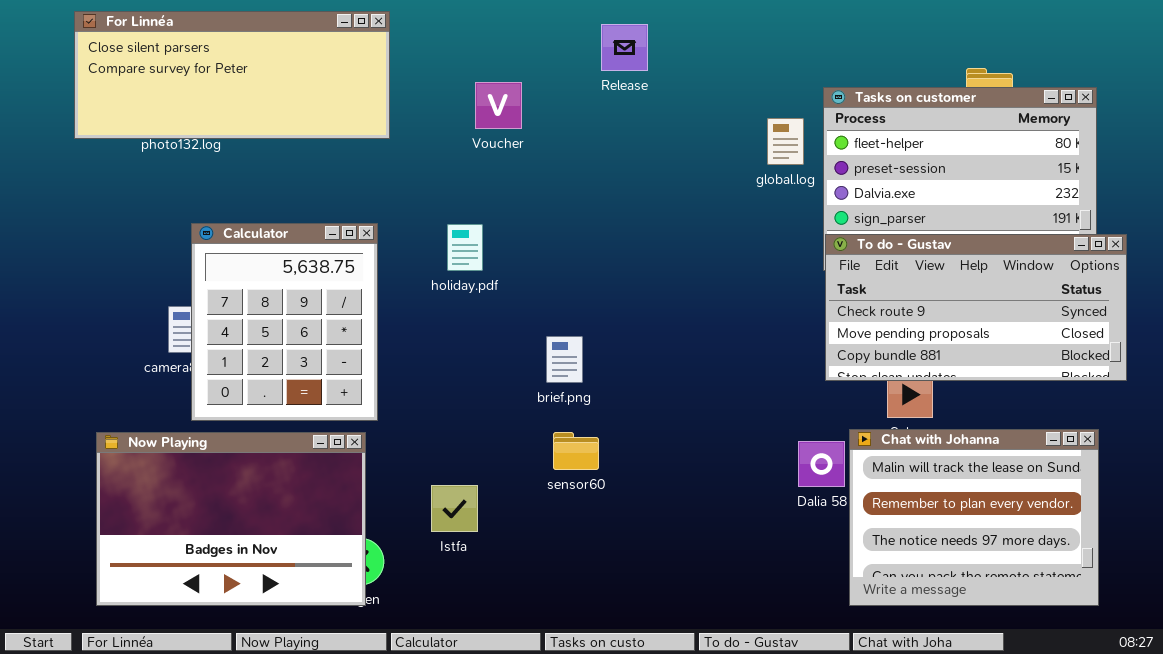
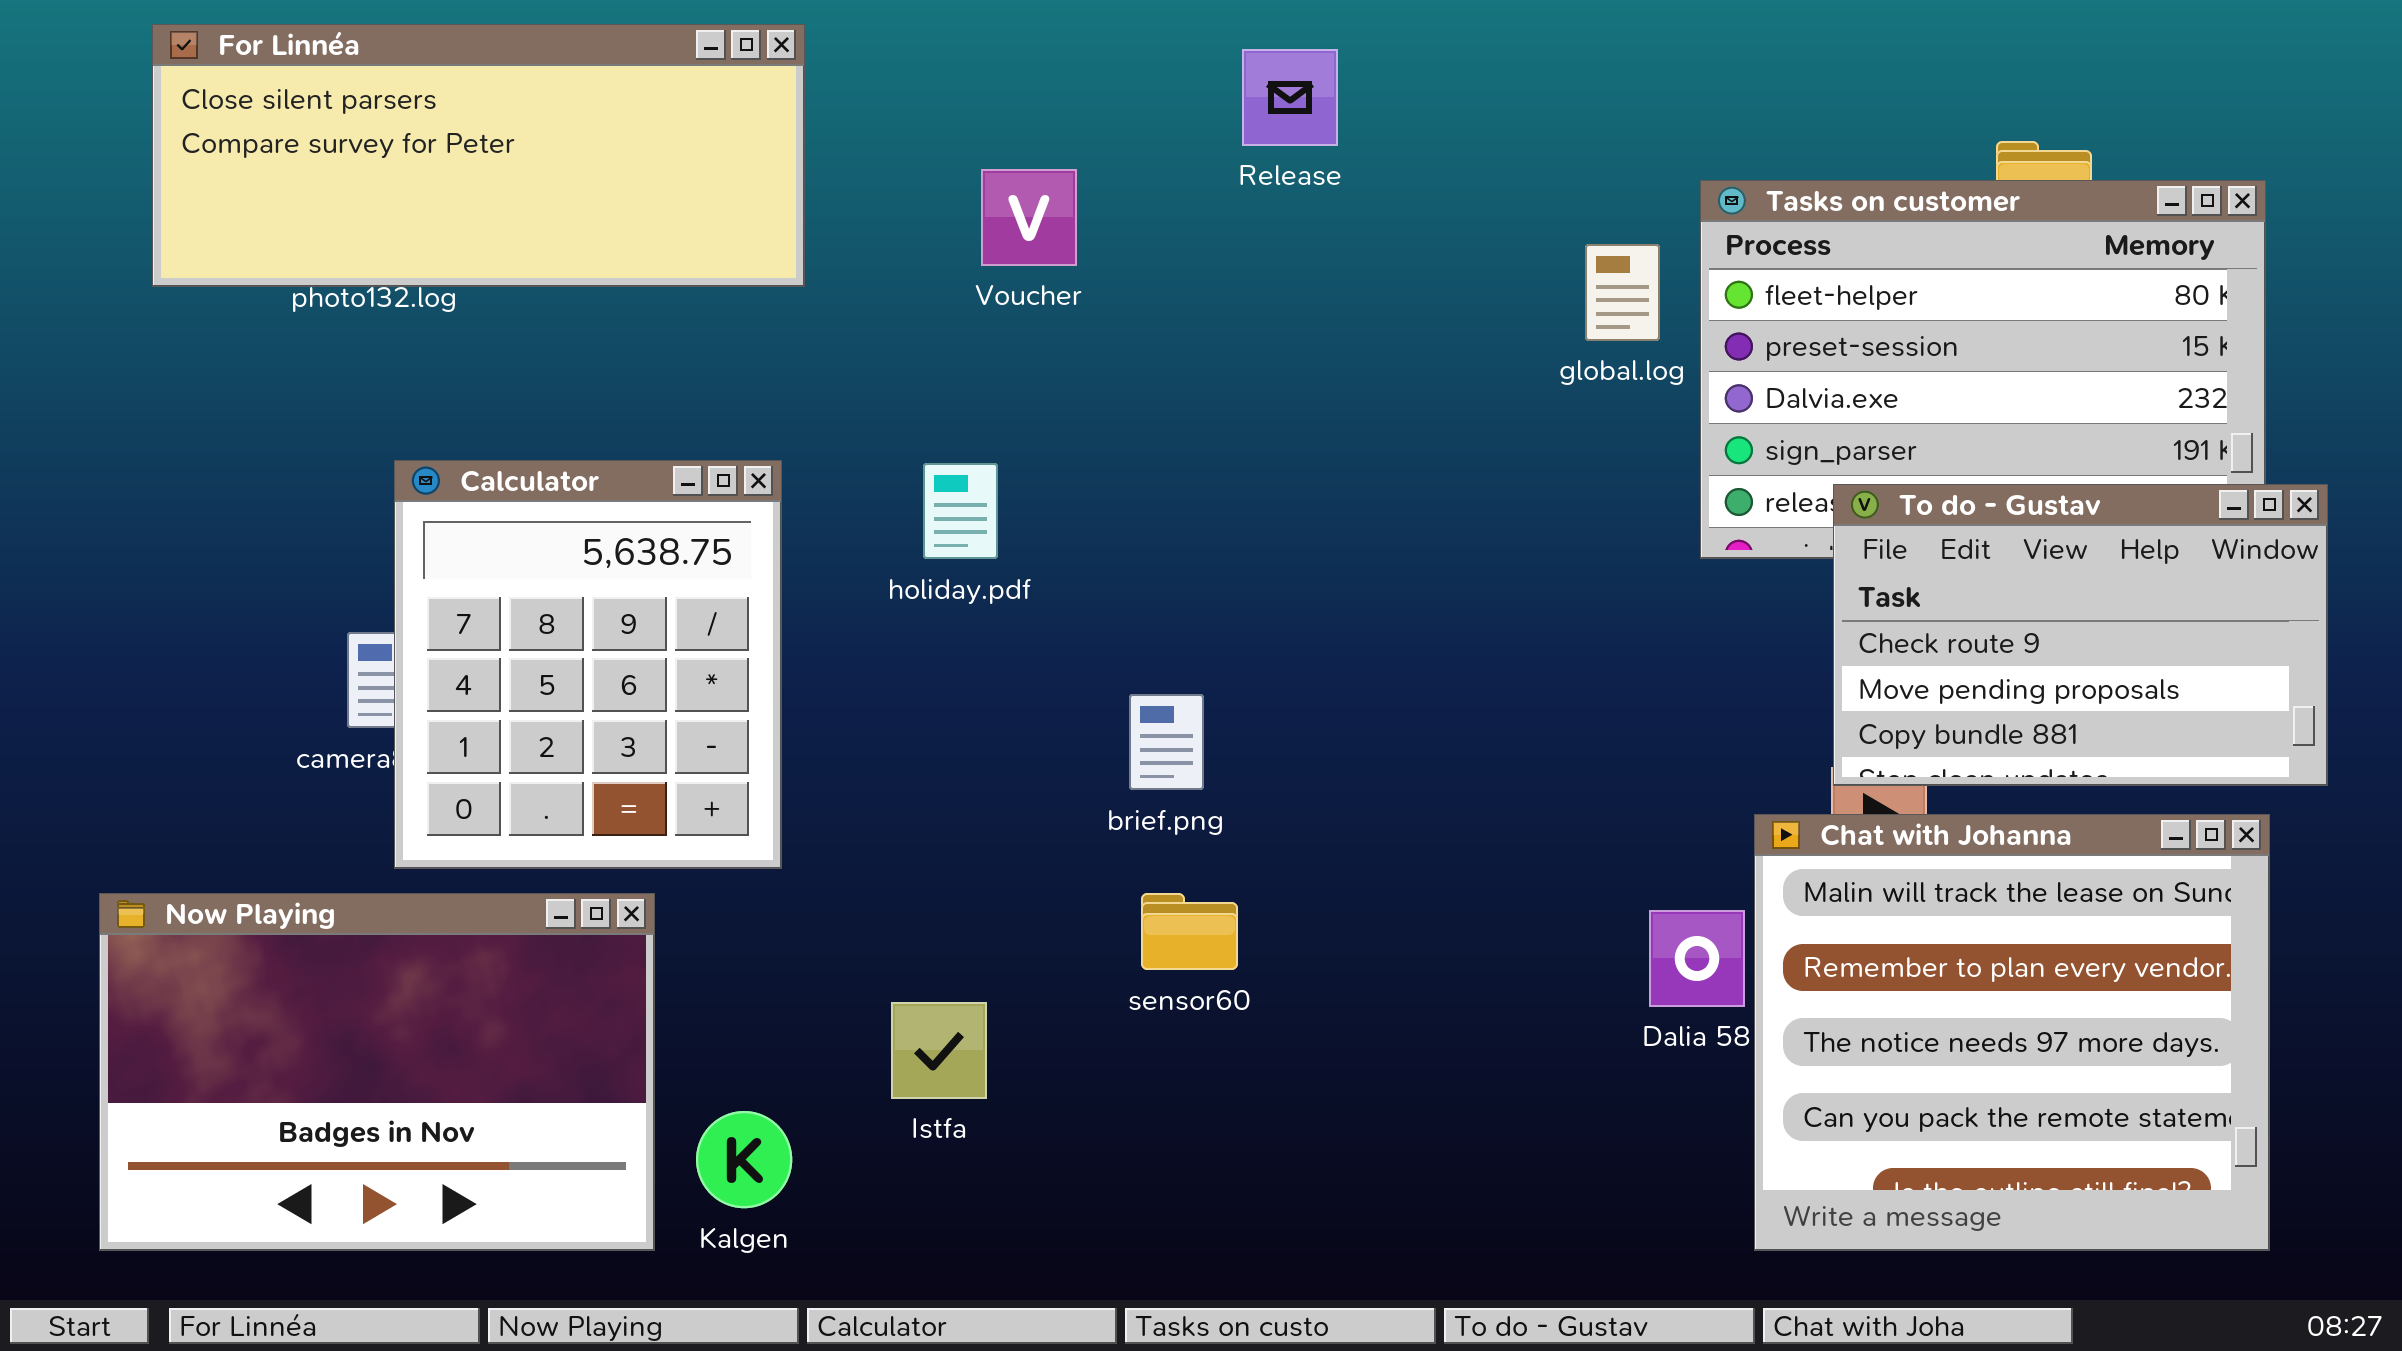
To do - Gustav: [825,234,1127,381] -> [1833,484,2328,786], resized
Chat with Johanna: [849,429,1099,606] -> [1754,814,2270,1251], resized
Now Playing: [96,432,366,606] -> [99,893,655,1251], moved

